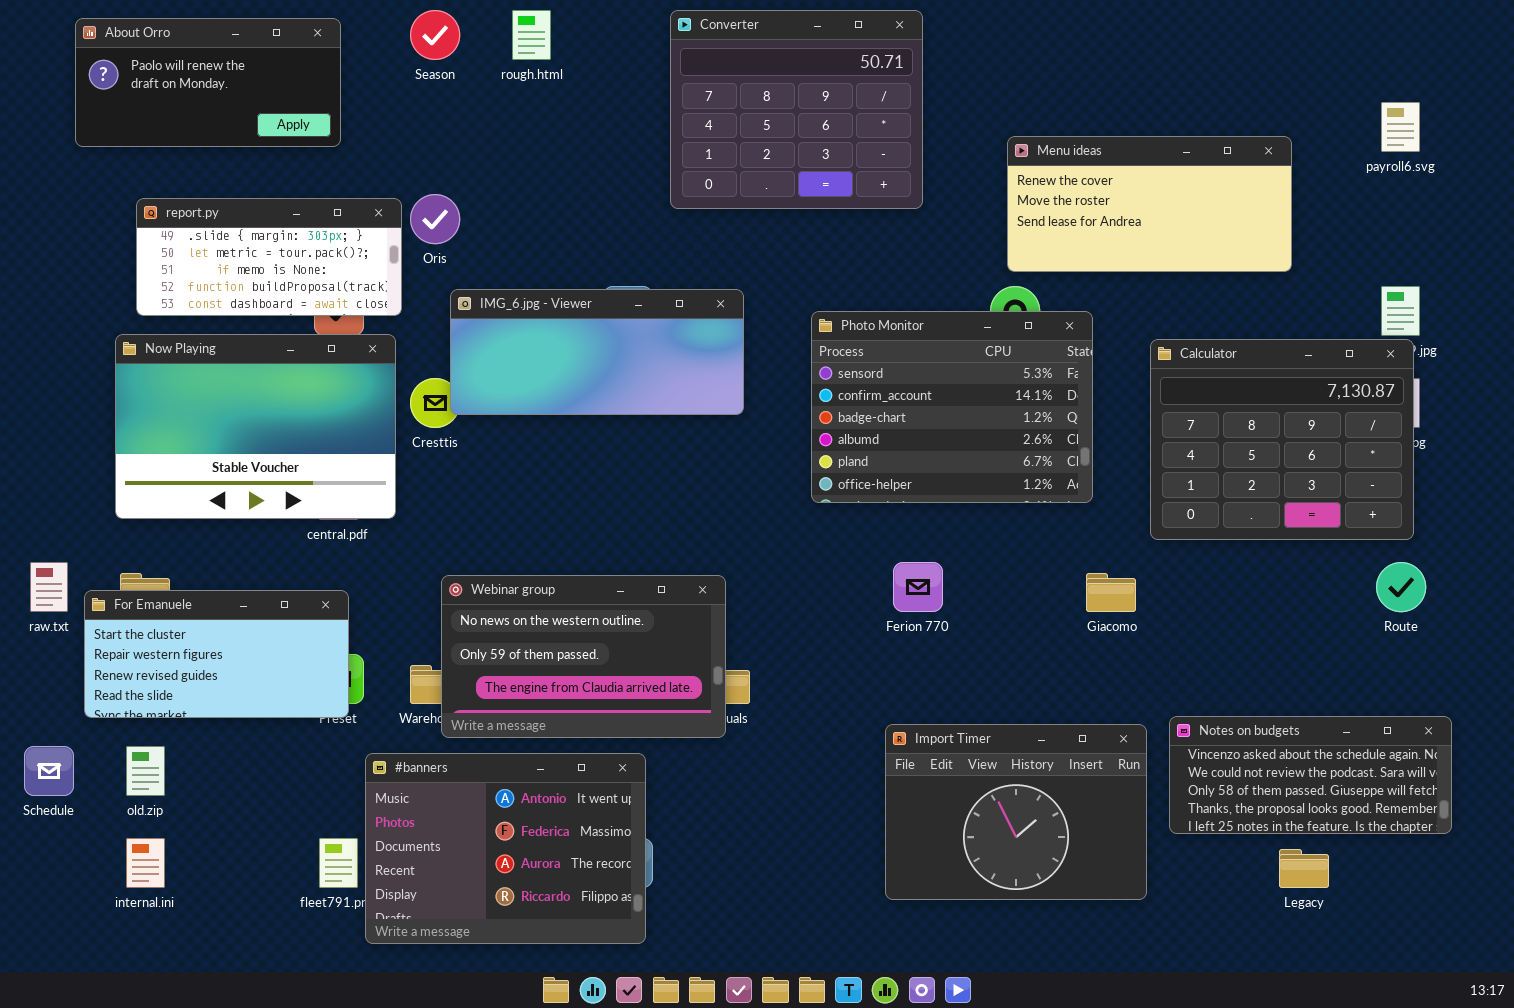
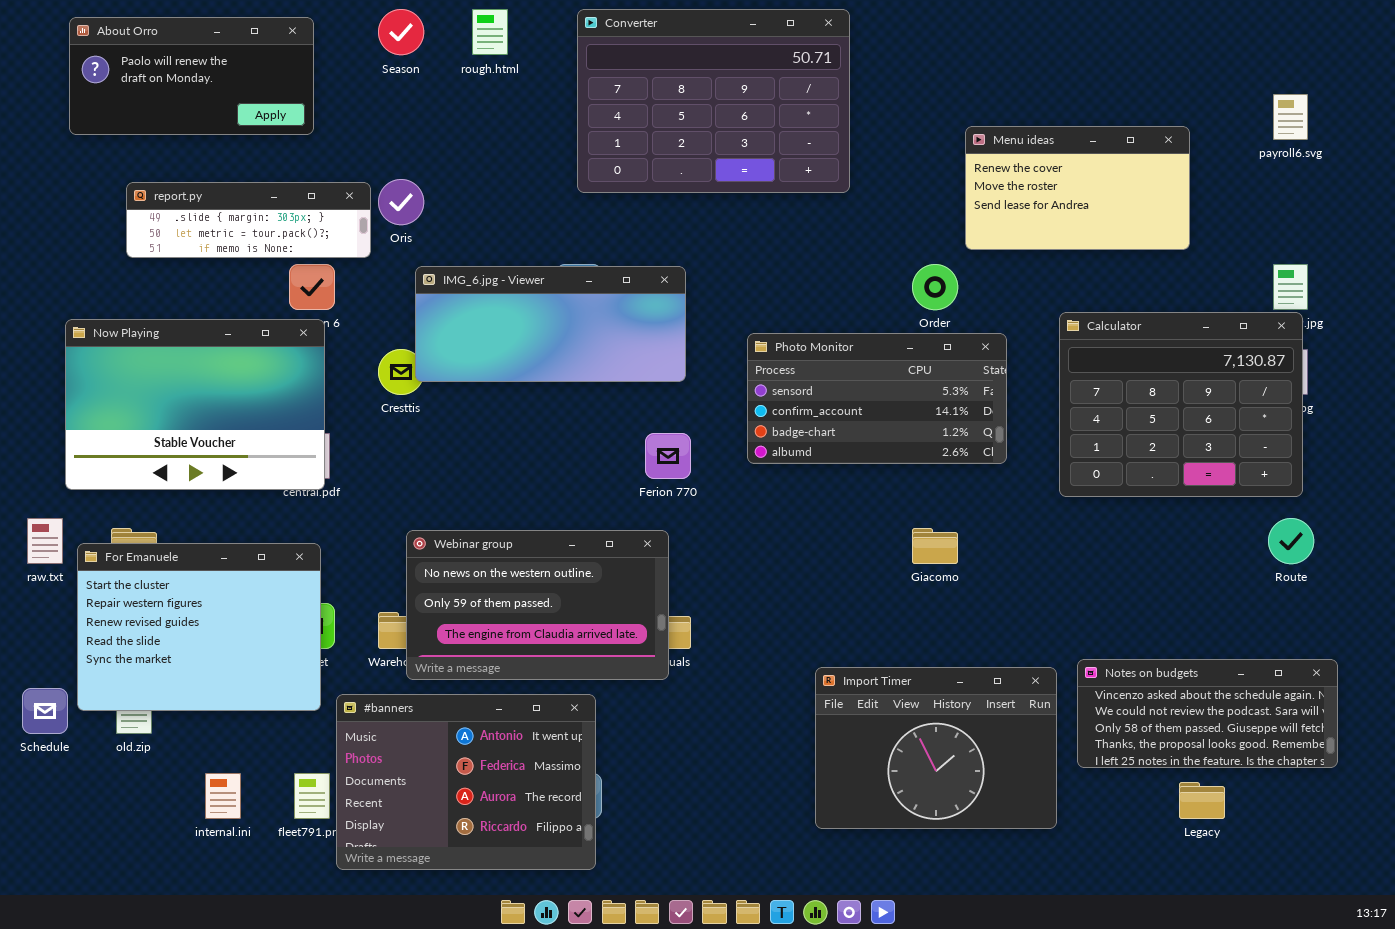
Converter: [670,10,923,209] -> [577,9,850,193], resized
Menu ideas: [1007,136,1292,272] -> [965,126,1190,250], resized
report.py: [136,198,402,316] -> [126,182,371,258], resized
Photo Monitor: [811,311,1093,503] -> [747,333,1007,464], resized
Now Playing: [115,334,396,519] -> [65,319,325,490], moved
Ferion 770: [893,562,943,612] -> [645,433,691,479], moved
Giacomo: [1086,573,1136,612] -> [912,528,958,564], moved
For Emanuele: [84,590,349,718] -> [77,543,321,711], resized
internal.ini: [126,838,165,888] -> [205,773,241,819], moved

